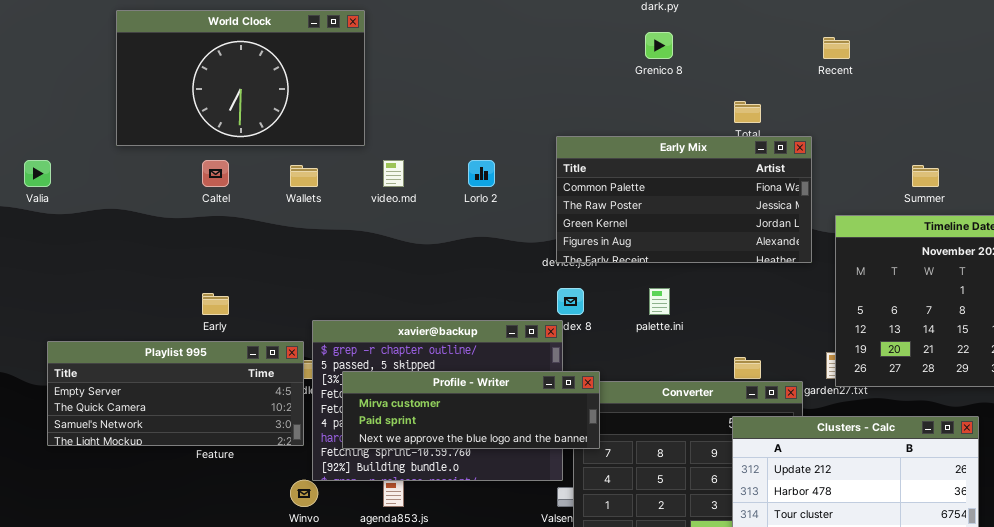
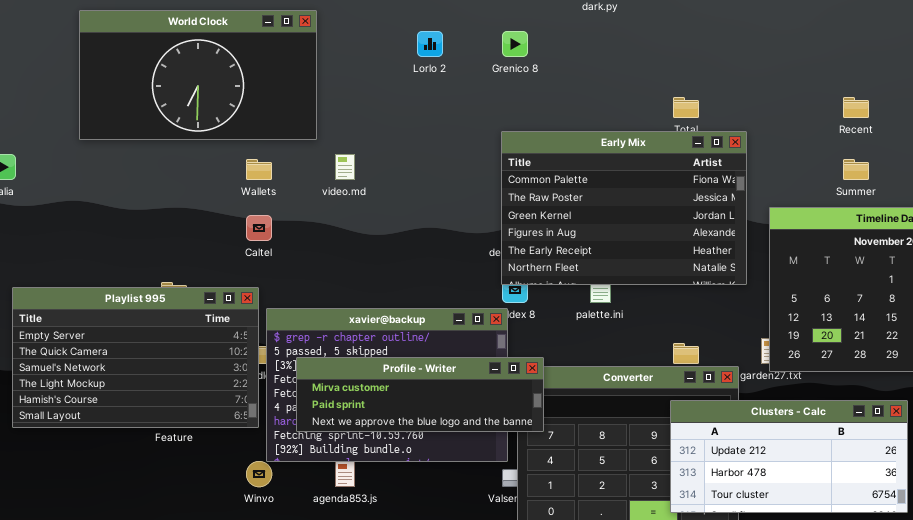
Grenico 8: [645,32,673,59] -> [502,31,528,57], moved
Recent: [823,37,850,59] -> [843,97,869,118], moved
Early Mix: [556,136,812,263] -> [501,131,747,285], resized
Caltel: [202,160,229,187] -> [246,215,272,241], moved
Lorlo 2: [468,160,495,187] -> [417,31,443,57], moved
Playlist 995: [47,341,304,446] -> [12,287,259,428], resized

